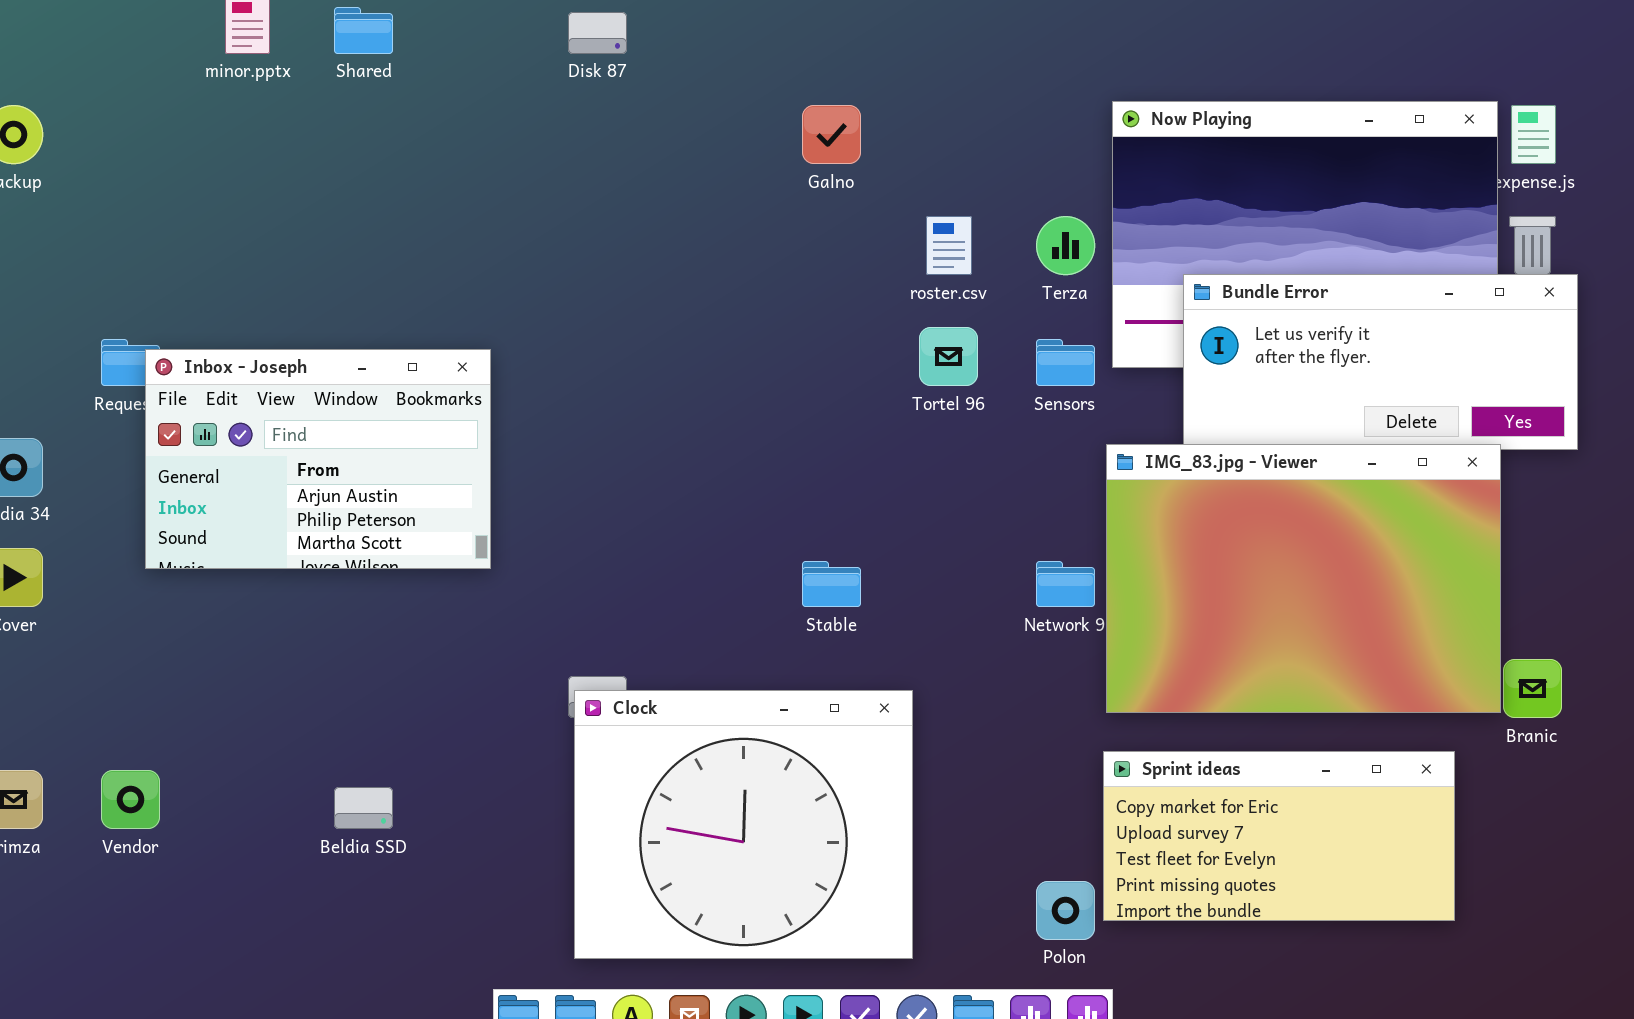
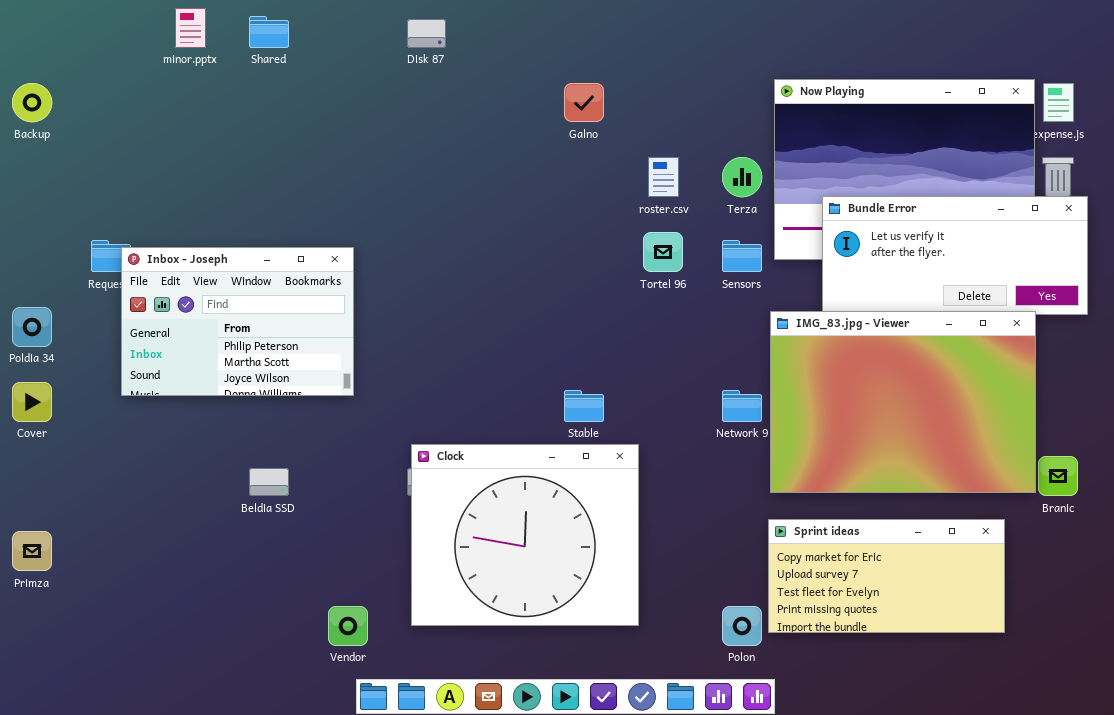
Inbox - Joseph: [145,349,491,569] -> [121,247,354,396], scrolled down 1 row
Clock: [574,690,913,959] -> [411,444,639,626], moved
Vendor: [101,770,160,829] -> [328,606,368,646], moved
Beldia SSD: [334,787,393,829] -> [249,468,289,496], moved

